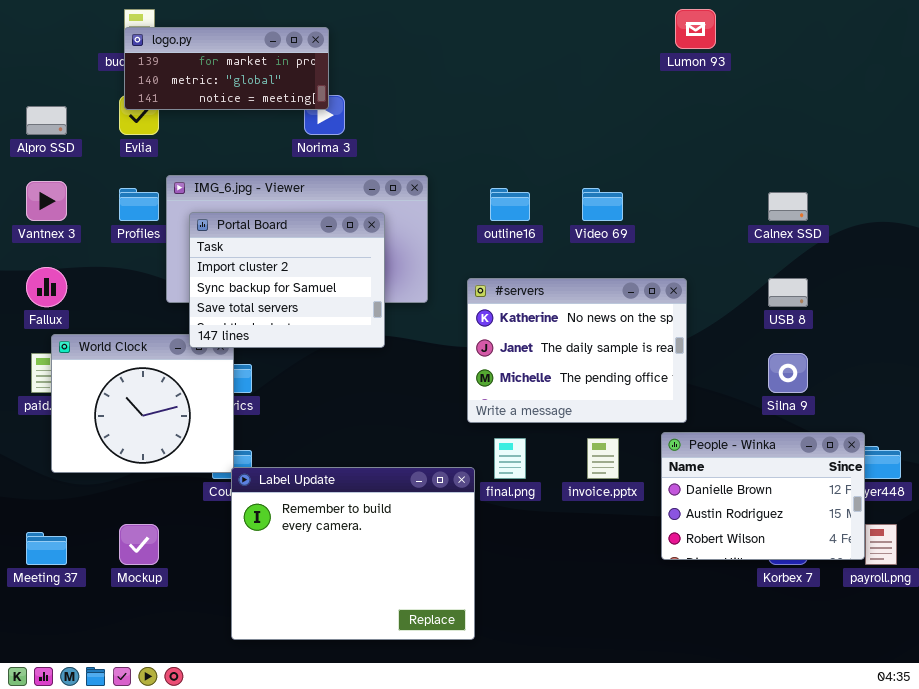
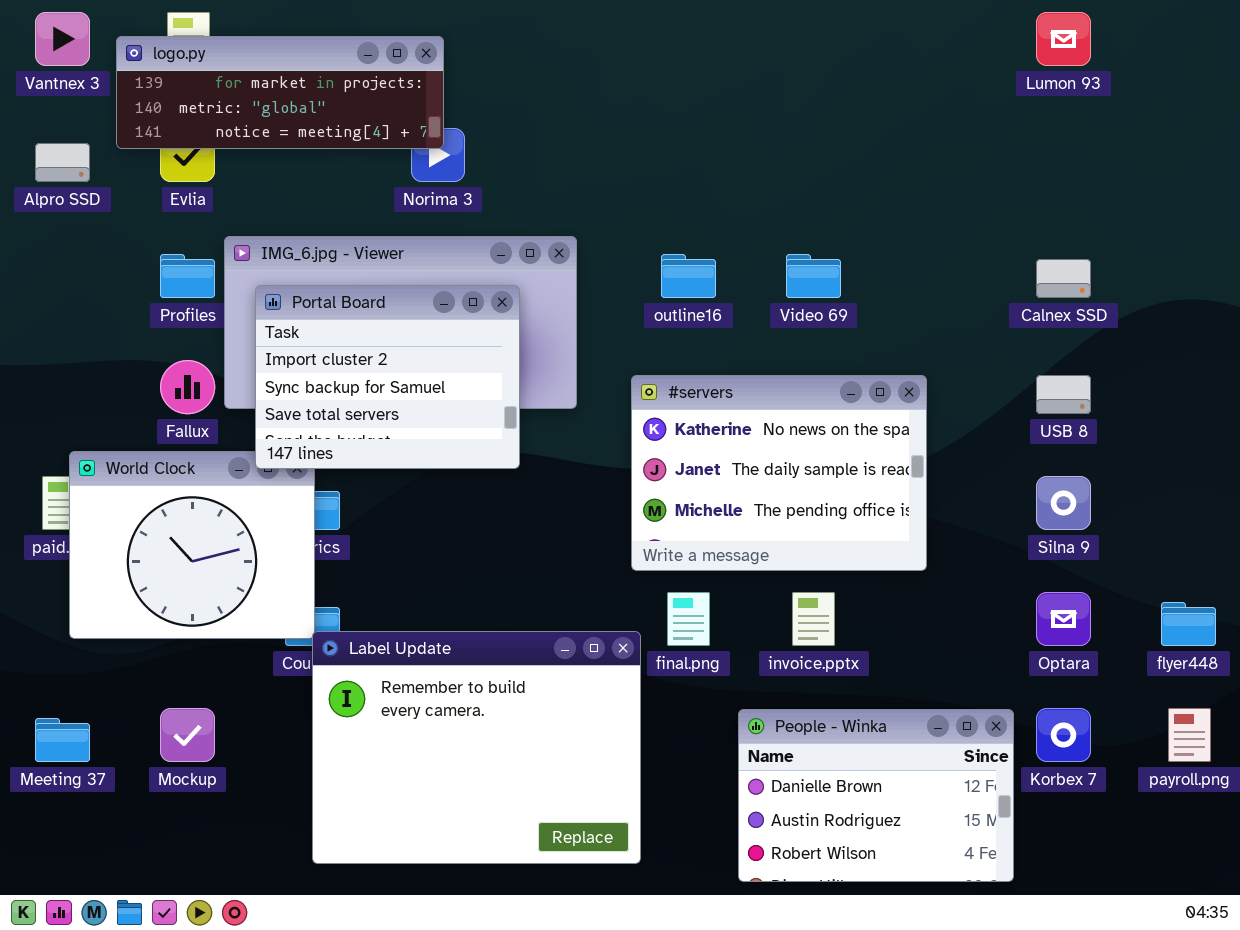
Lumon 93: [675,9,716,49] -> [1036,12,1091,66], moved
logo.py: [124,27,329,110] -> [116,36,444,149], resized
Vantnex 3: [26,181,67,221] -> [35,12,90,66], moved
Fallux: [26,267,67,307] -> [160,360,215,414], moved
People - Winka: [661,432,865,560] -> [738,709,1014,882], moved

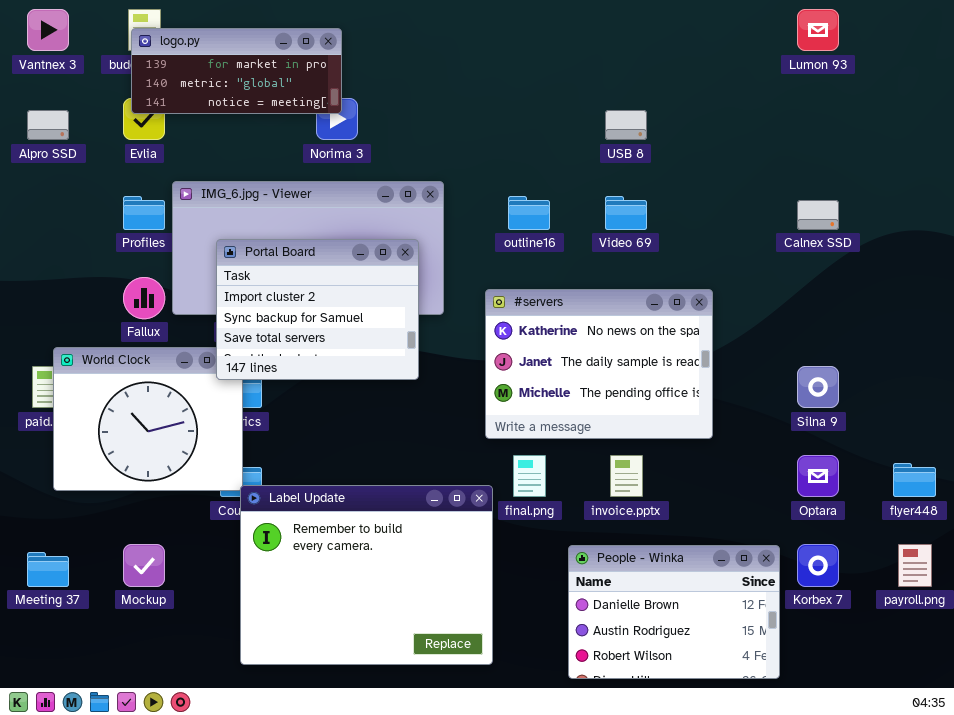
logo.py: [116,36,444,149] -> [131,28,342,114], resized
Portal Board: [255,285,520,469] -> [216,239,419,380], moved
USB 8: [1036,375,1091,414] -> [605,110,647,140], moved

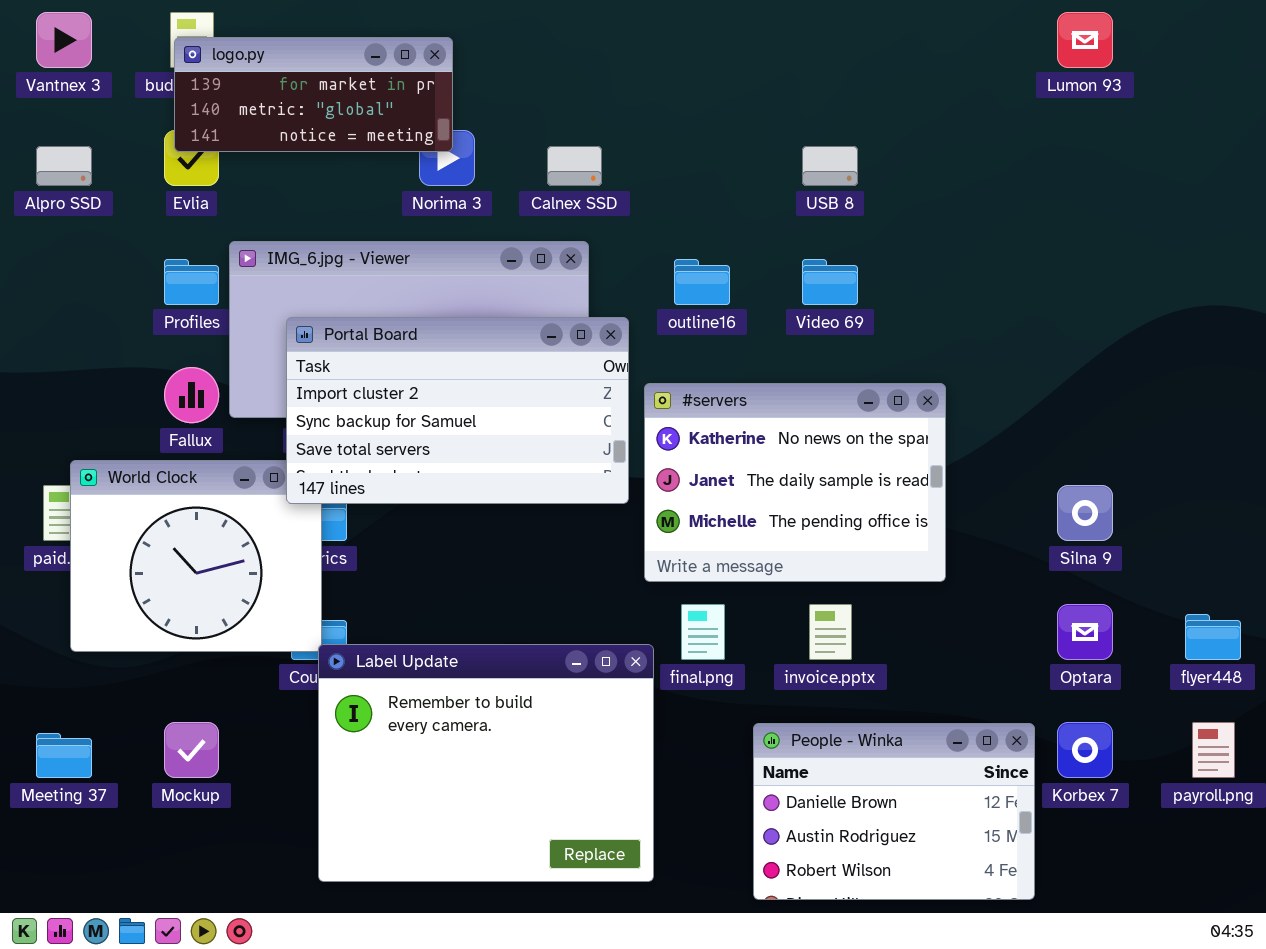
Calnex SSD: [797,200,839,230] -> [547,146,602,186], moved
Portal Board: [216,239,419,380] -> [286,317,629,504], resized

